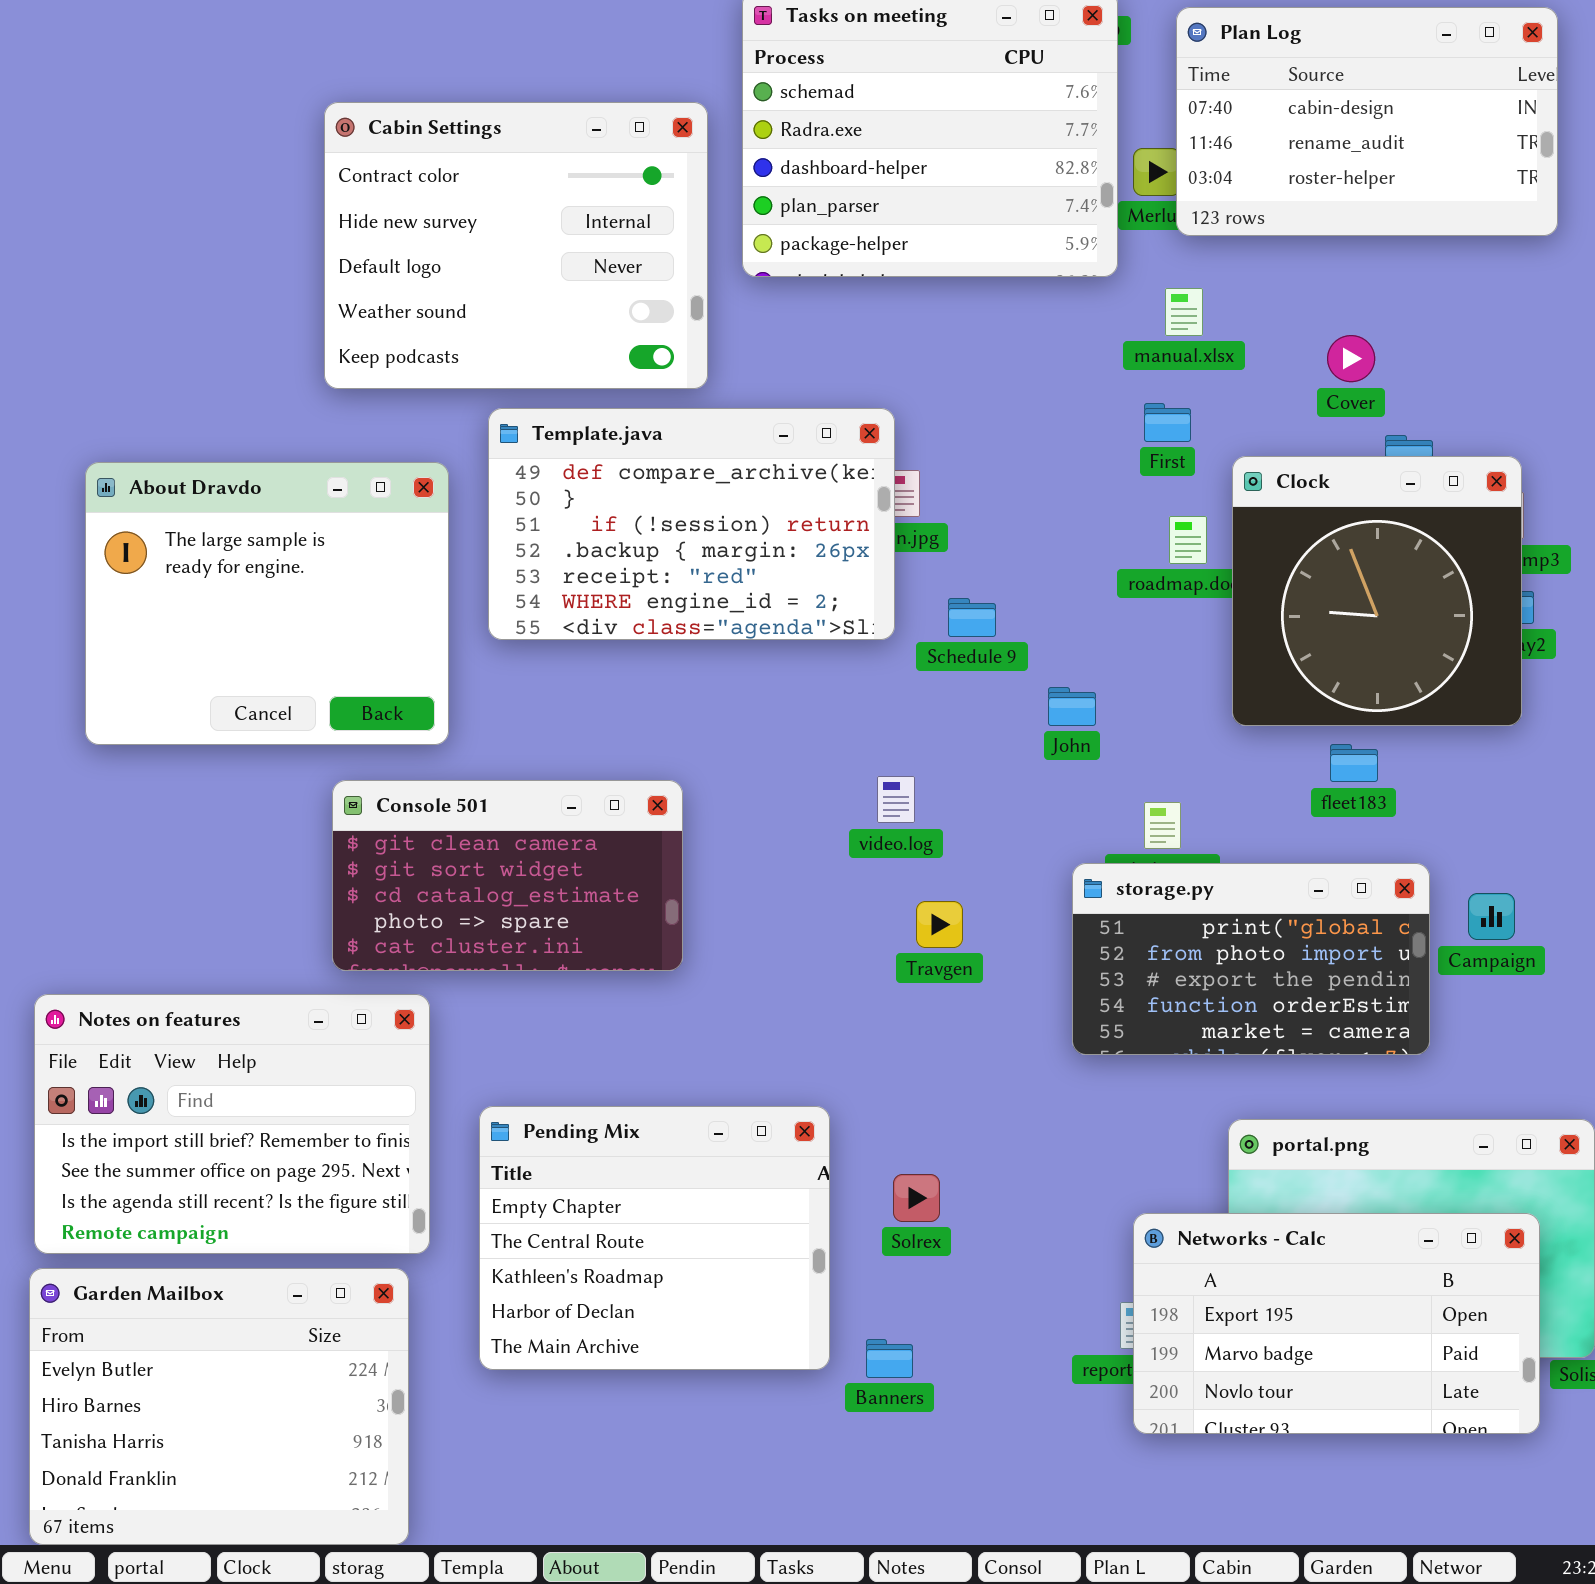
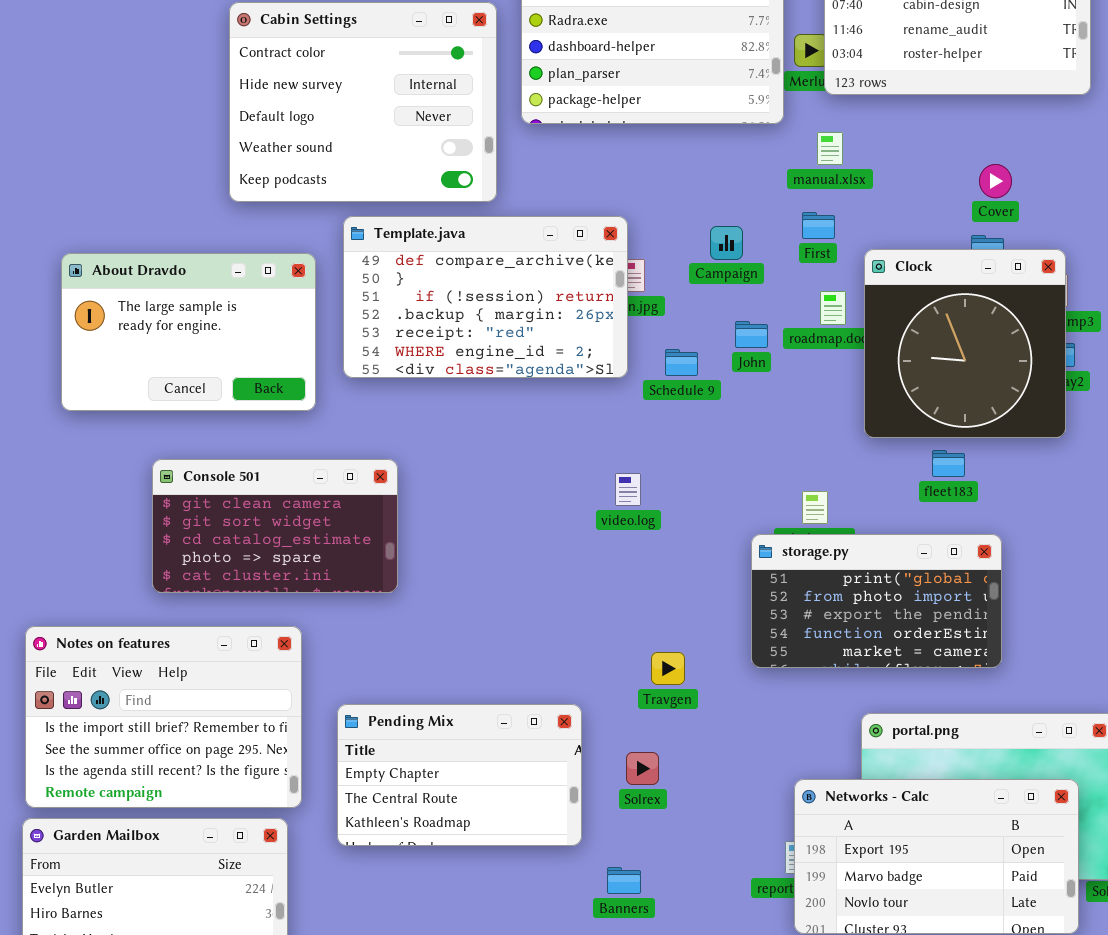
Cover: [1327,335,1375,382] -> [979,164,1012,198], moved
About Dravdo: [85,462,449,745] -> [61,253,316,411], resized
John: [1048,687,1096,726] -> [735,321,768,348], moved
Console 501: [332,780,683,971] -> [152,459,398,593], moved
Campaign: [1468,893,1515,940] -> [710,226,743,260], moved
Travgen: [916,901,963,948] -> [651,652,685,685], moved
Pending Mix: [479,1106,830,1370] -> [337,704,582,846], resized

